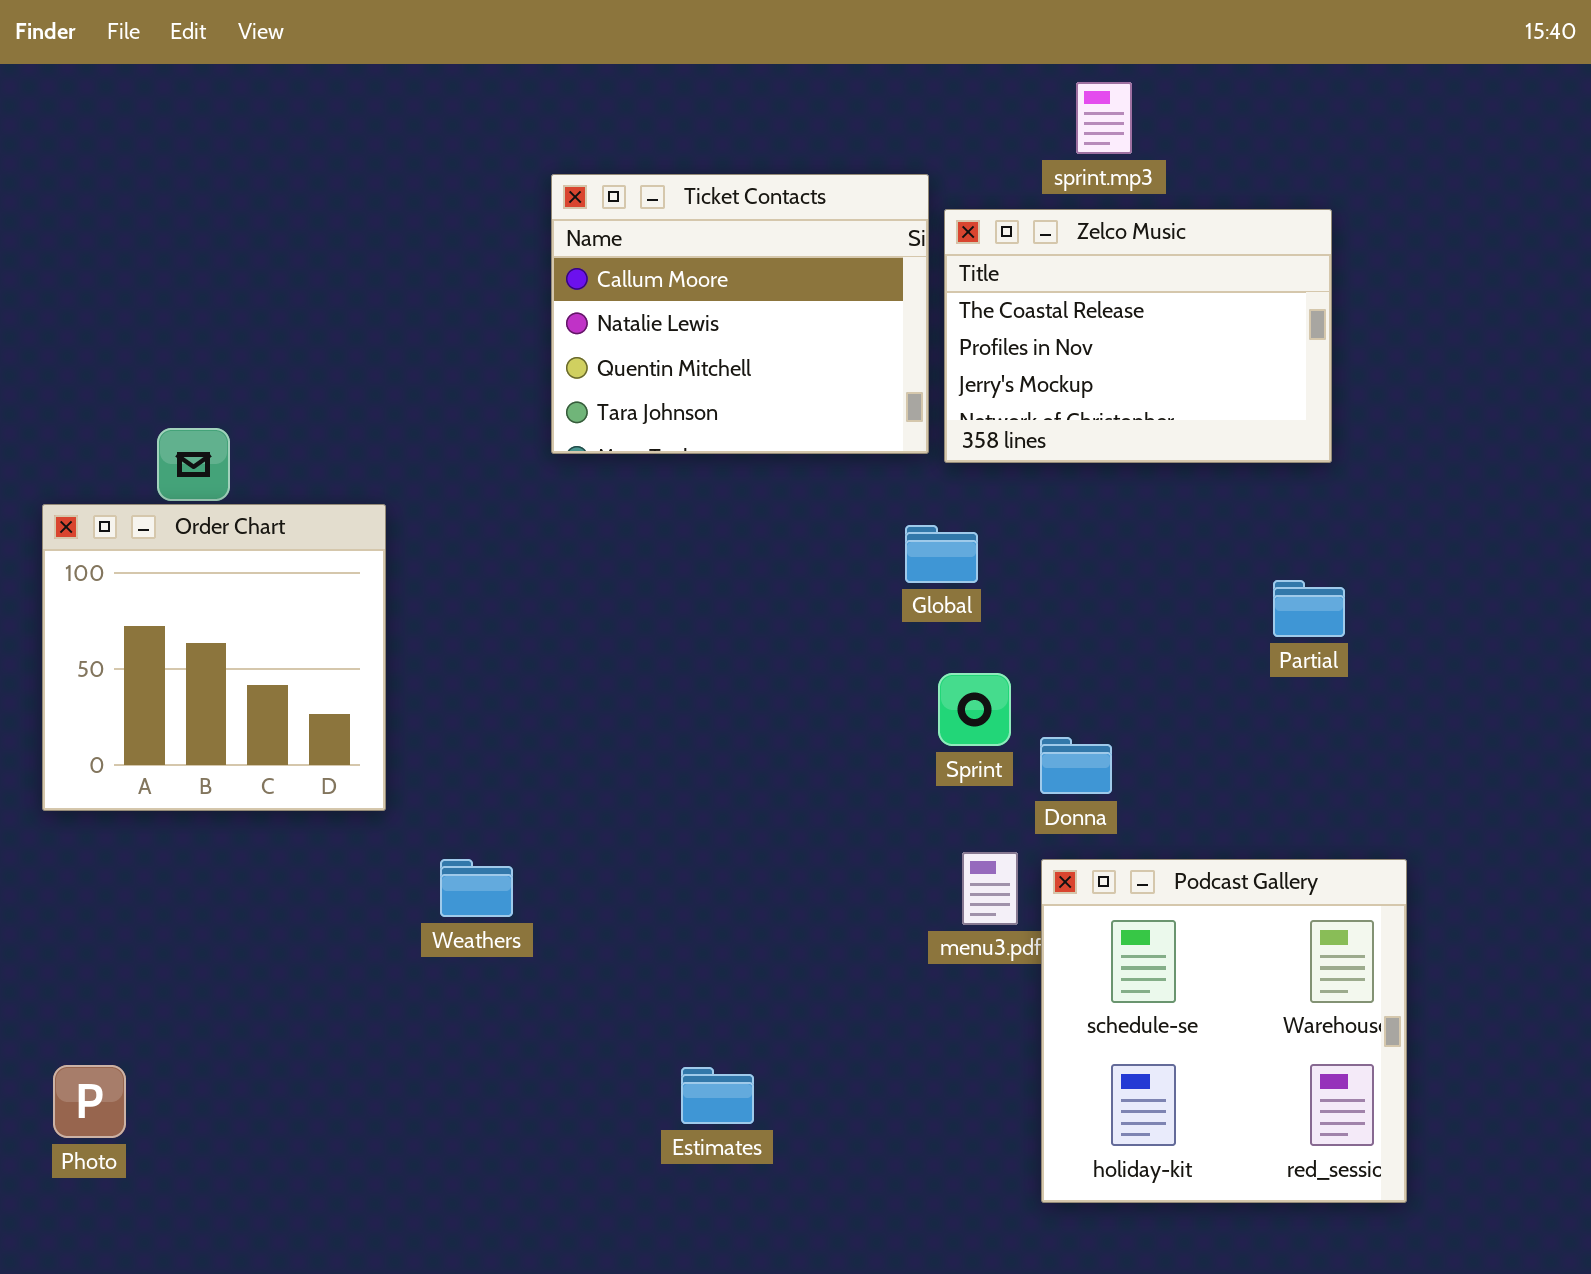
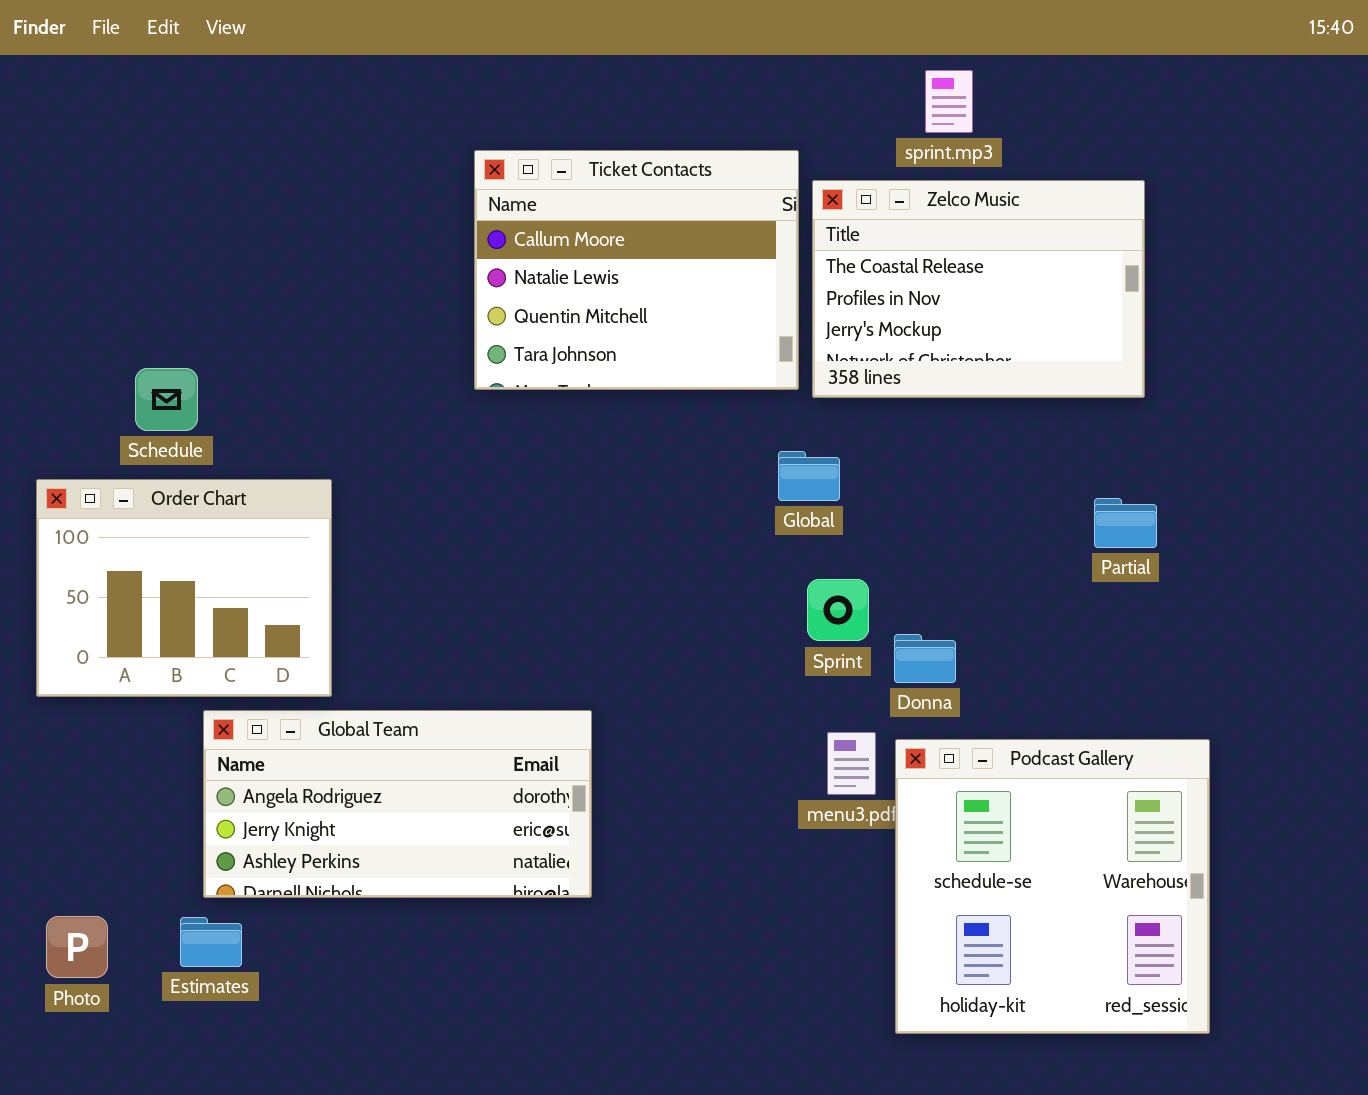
Order Chart: [42,504,386,811] -> [36,479,332,697], resized
Global Team: none -> [203,710,592,898], opened
Estimates: [681,1067,754,1124] -> [180,917,242,967], moved

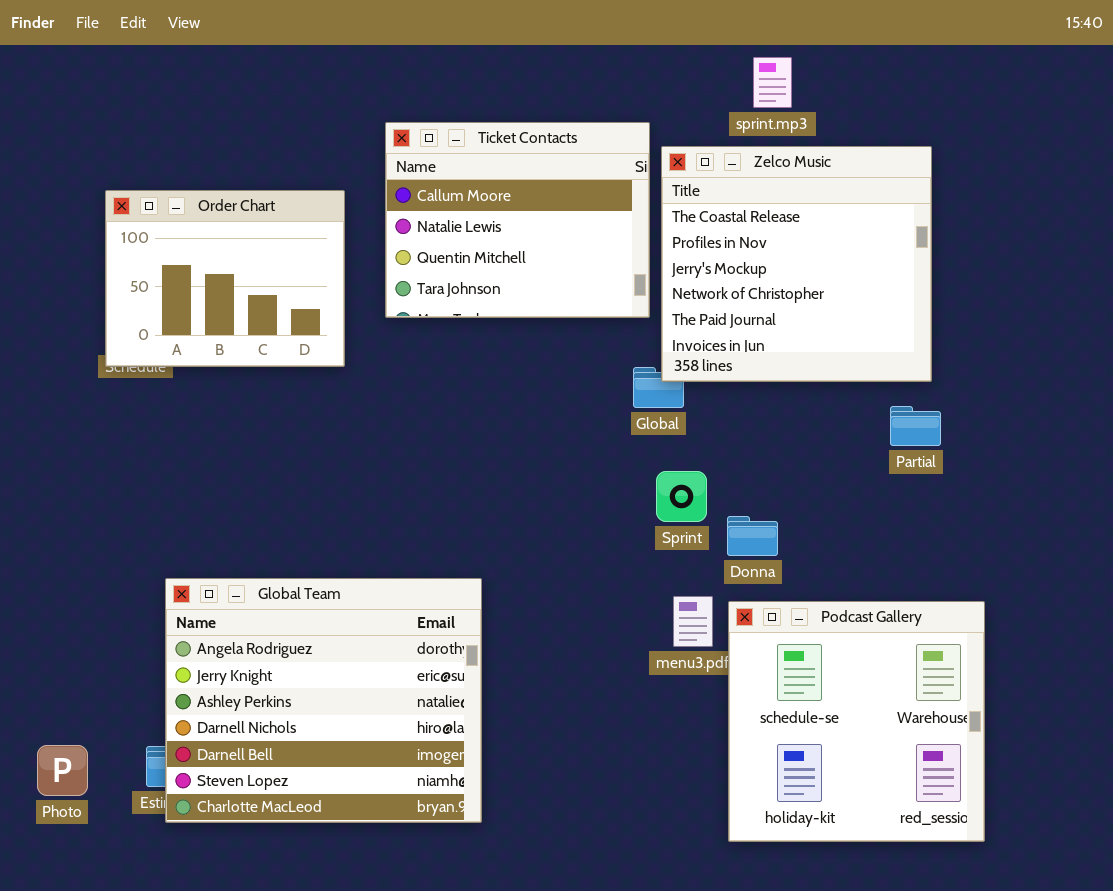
Zelco Music: [812,180,1145,398] -> [661,146,932,382], resized
Order Chart: [36,479,332,697] -> [105,190,345,367], moved
Global Team: [203,710,592,898] -> [165,578,482,823], resized

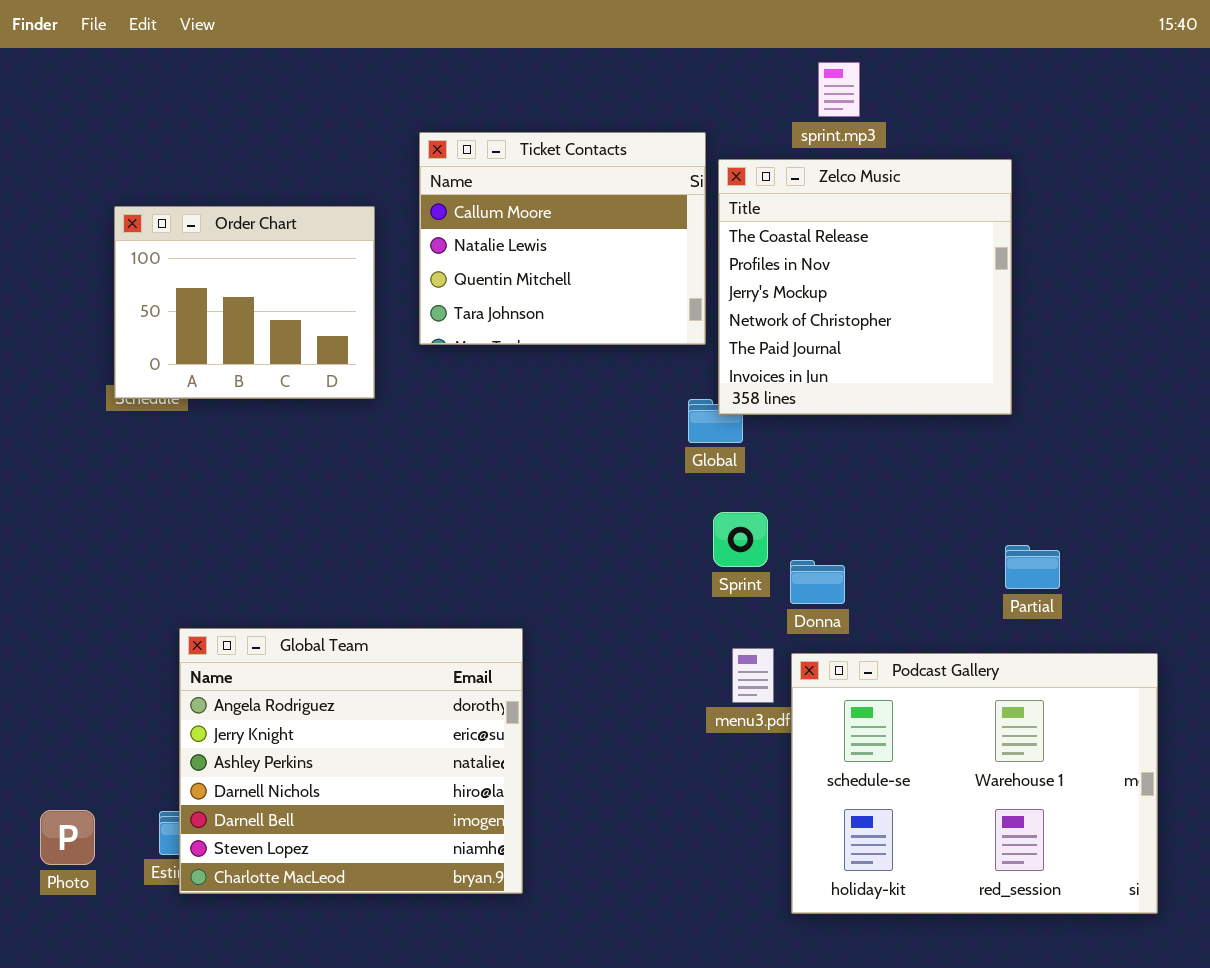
Partial: [890,406,941,446] -> [1005,545,1060,589], moved
Podcast Gallery: [728,601,985,842] -> [791,653,1158,914], resized

